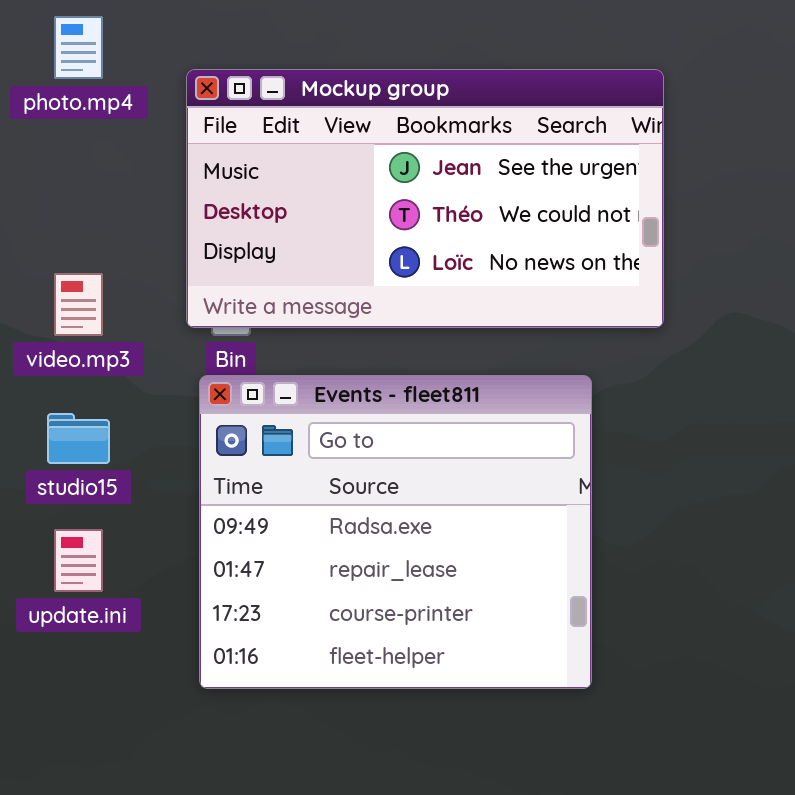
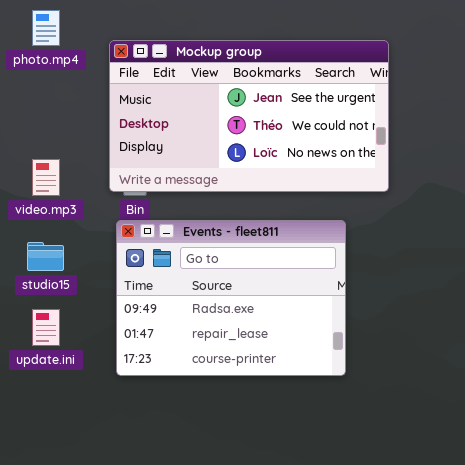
Events - fleet811: [199,375,592,689] -> [116,220,346,376], resized

